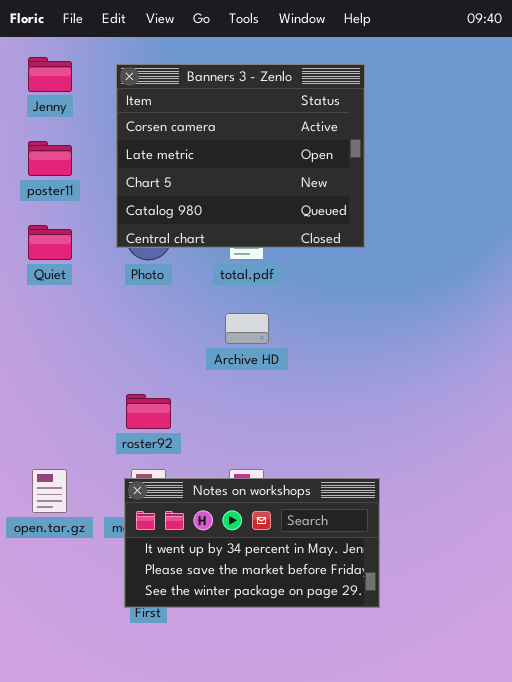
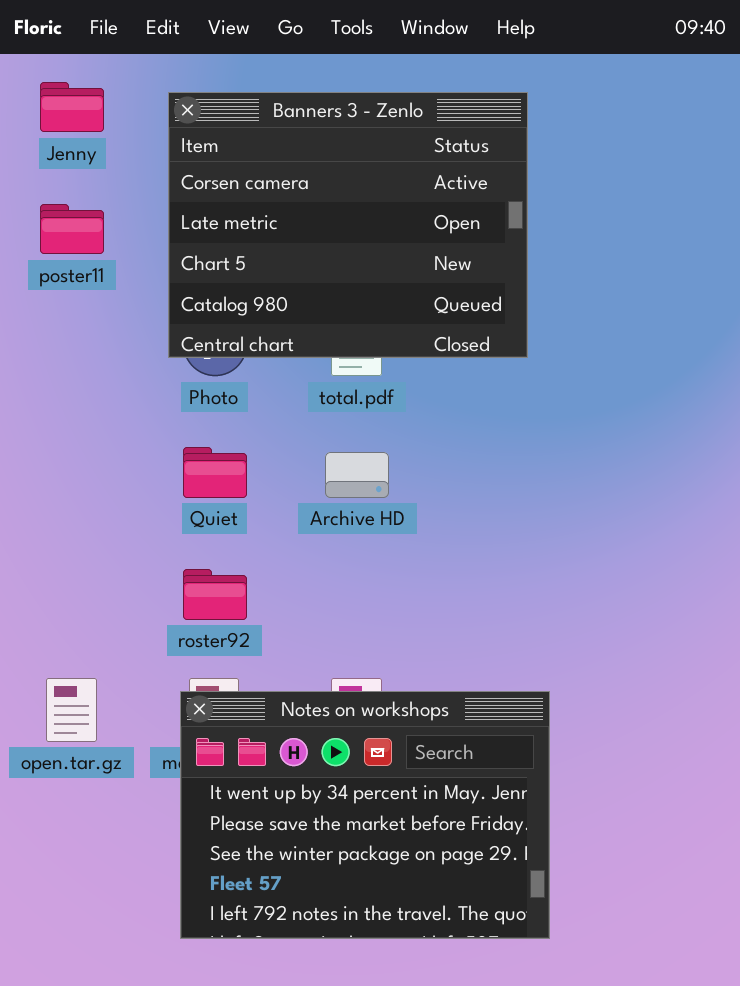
Quiet: [28,225,72,260] -> [183,447,247,498], moved
Notes on workshops: [124,478,380,608] -> [180,691,550,939], resized

